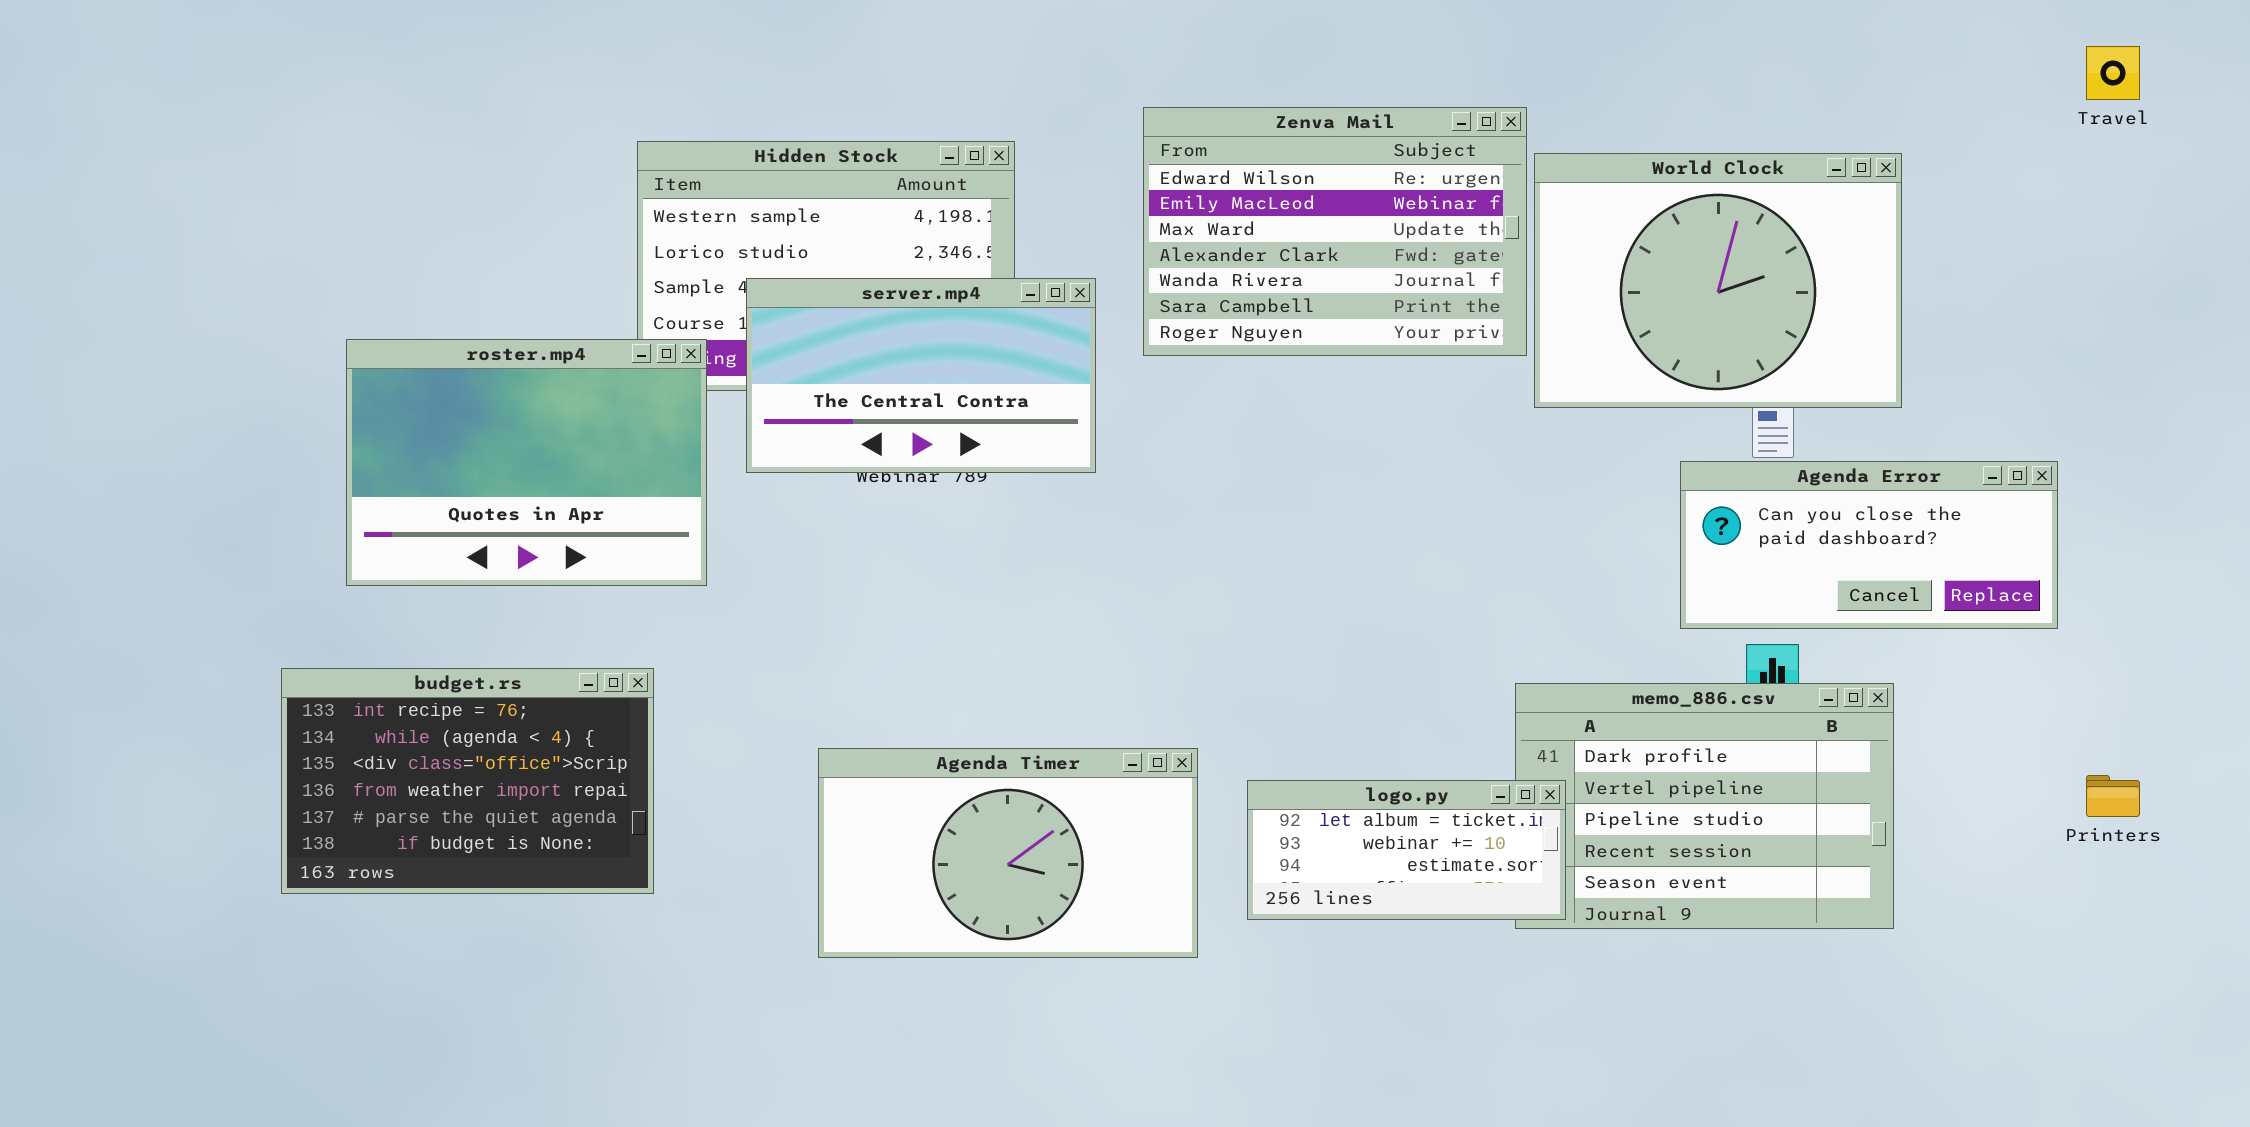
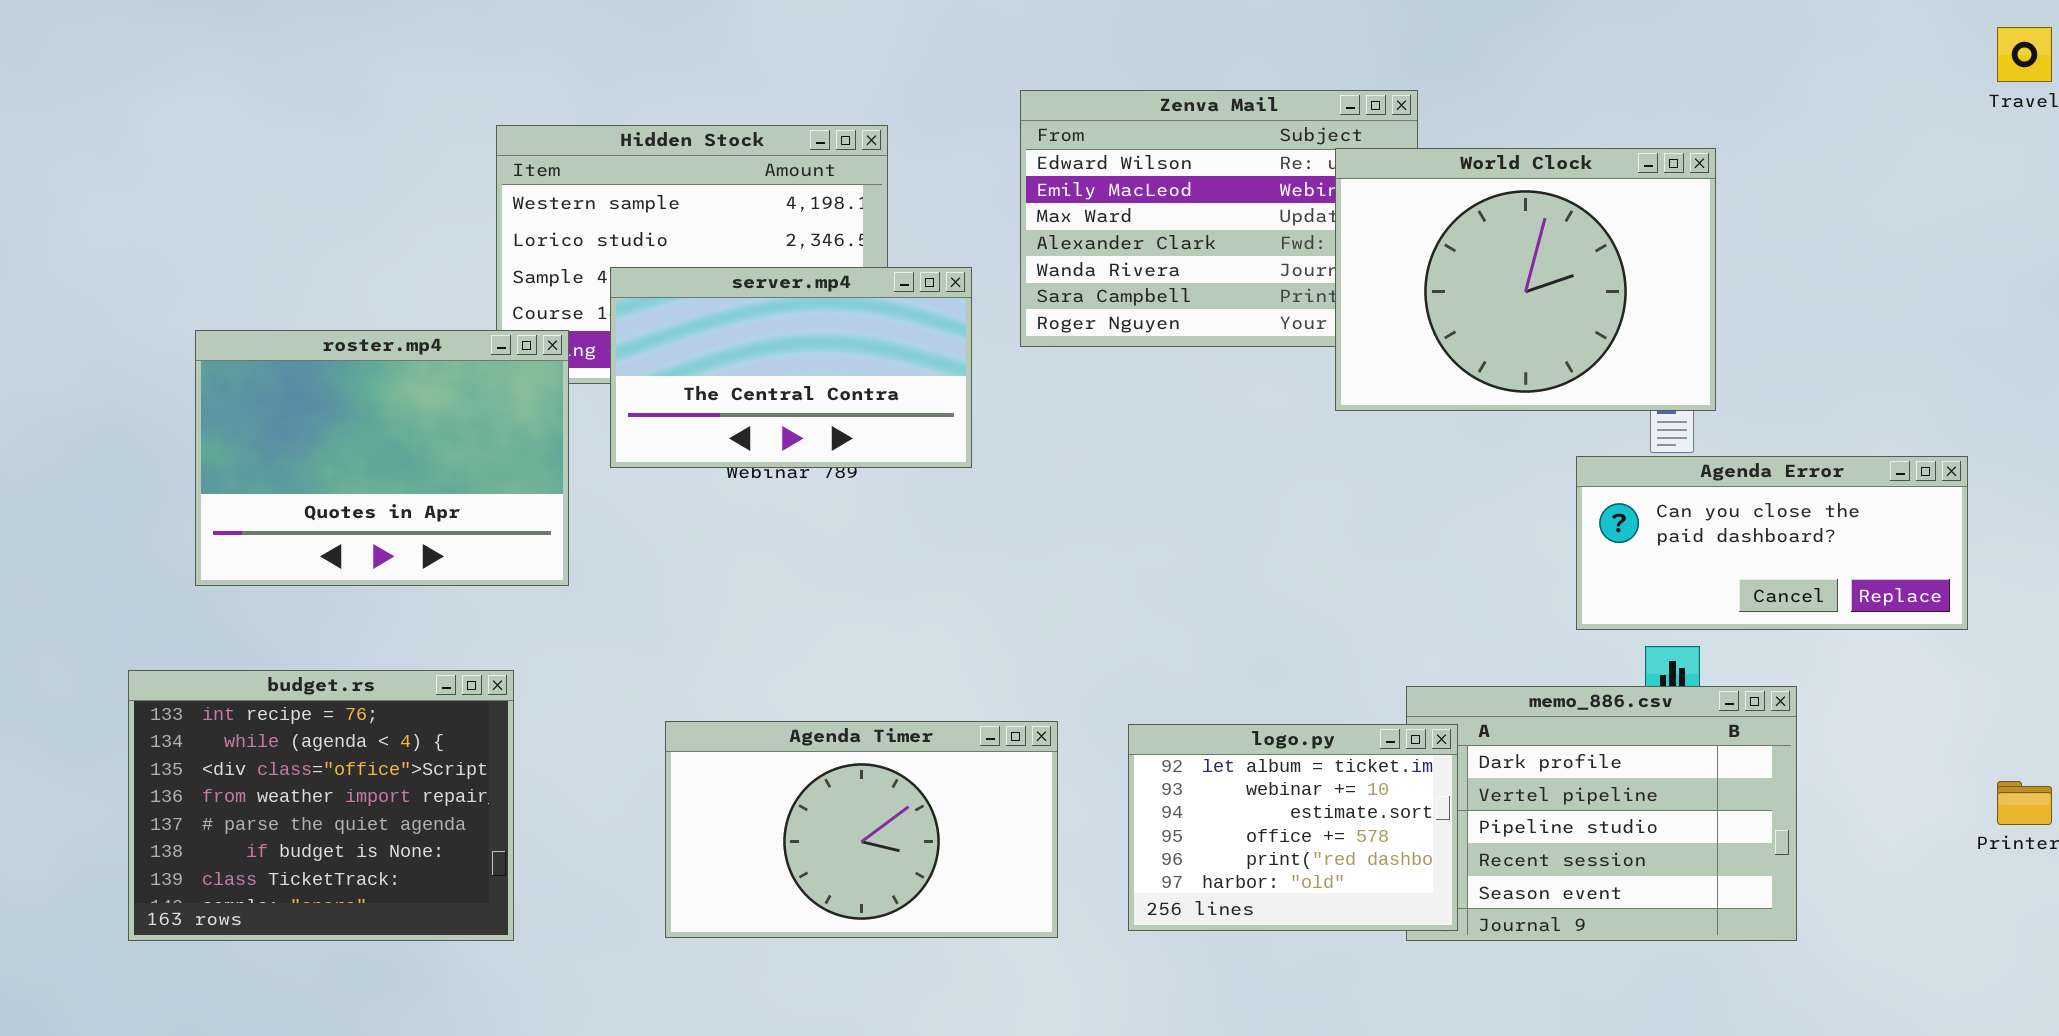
World Clock: [1534,153,1902,408] -> [1335,148,1716,411], moved
budget.rs: [281,668,654,894] -> [128,670,514,941], resized
Agenda Timer: [818,748,1198,958] -> [665,721,1058,938], moved
logo.py: [1247,780,1566,920] -> [1128,724,1458,931], resized

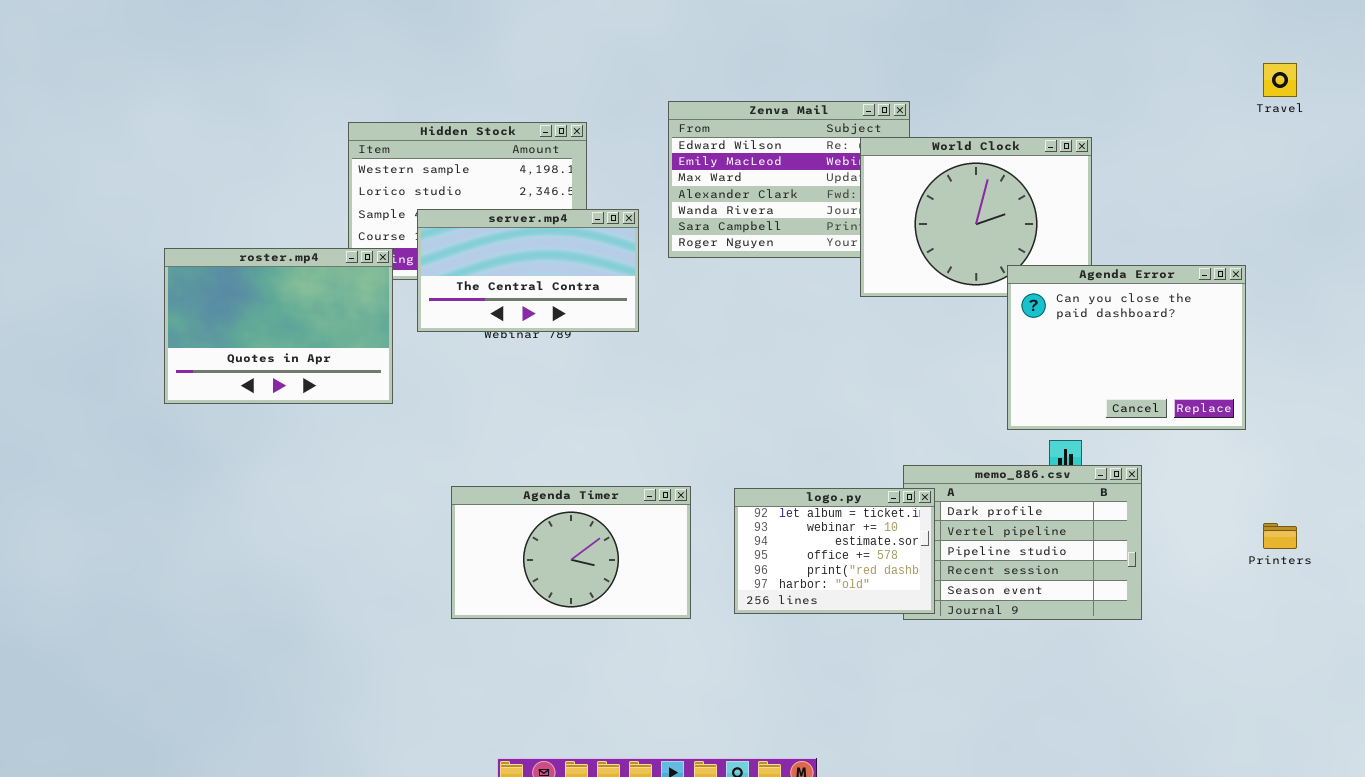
Agenda Error: [1576,456,1968,630] -> [1007,265,1246,430], resized
budget.rs: [128,670,514,941] -> none, closed

